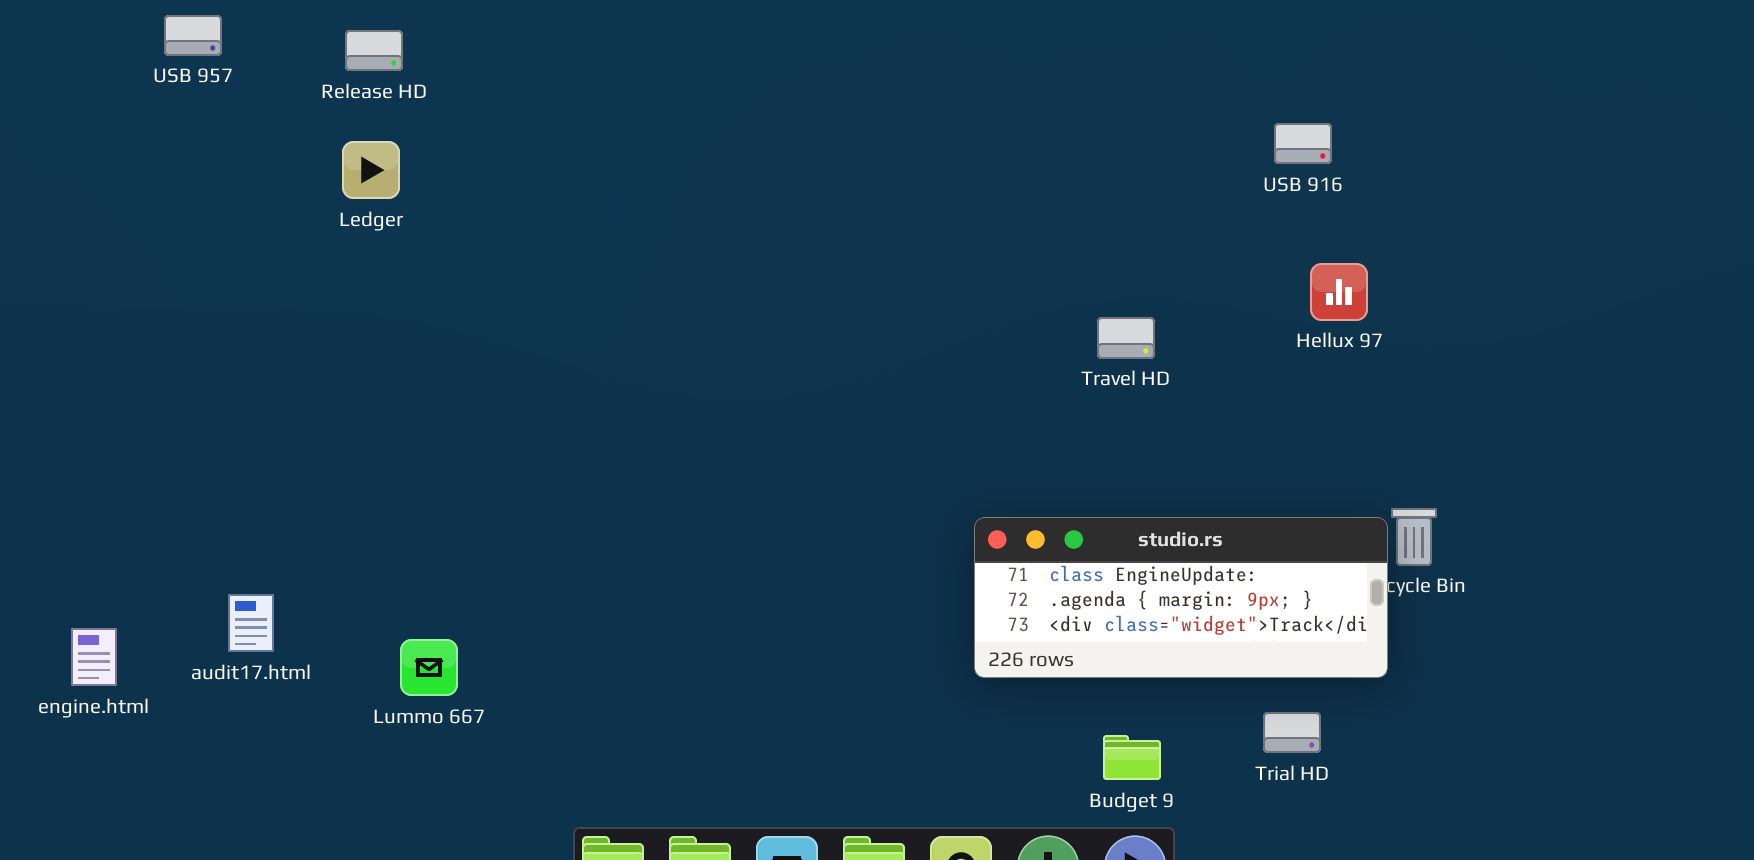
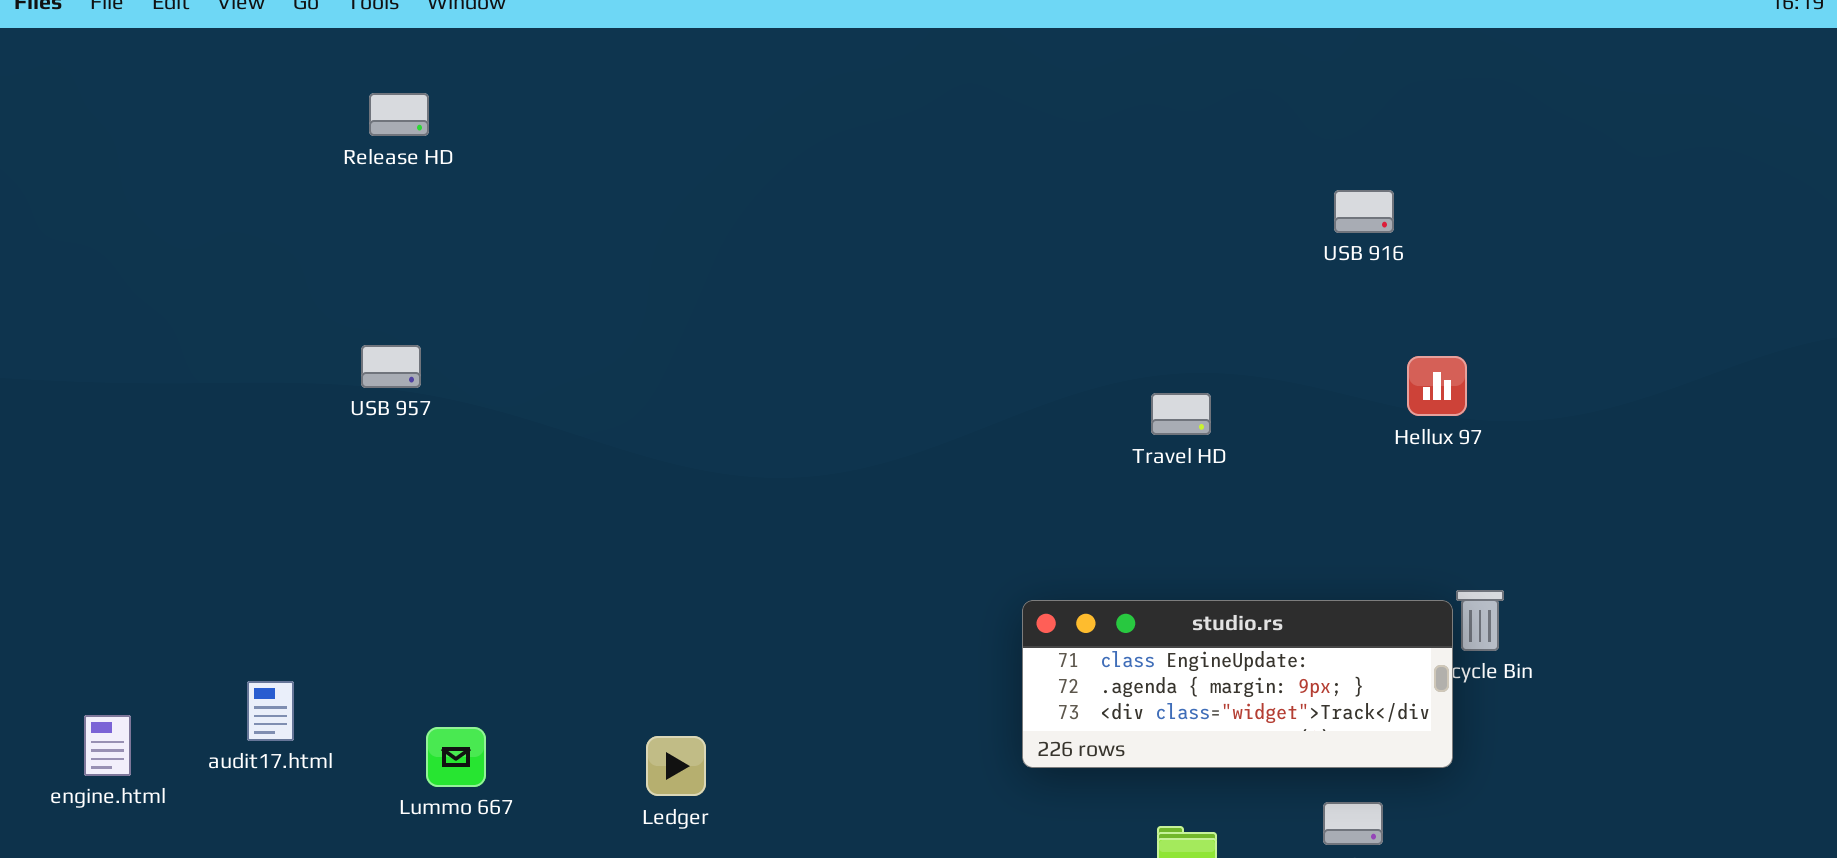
USB 957: [164,15,222,56] -> [361,345,421,388], moved
Ledger: [342,141,400,199] -> [646,736,706,796], moved
Hellux 97: [1310,263,1368,321] -> [1407,356,1467,416], moved

